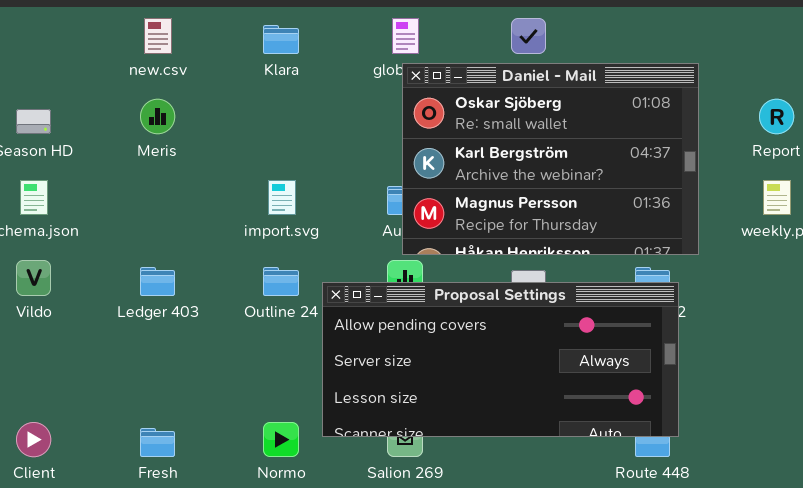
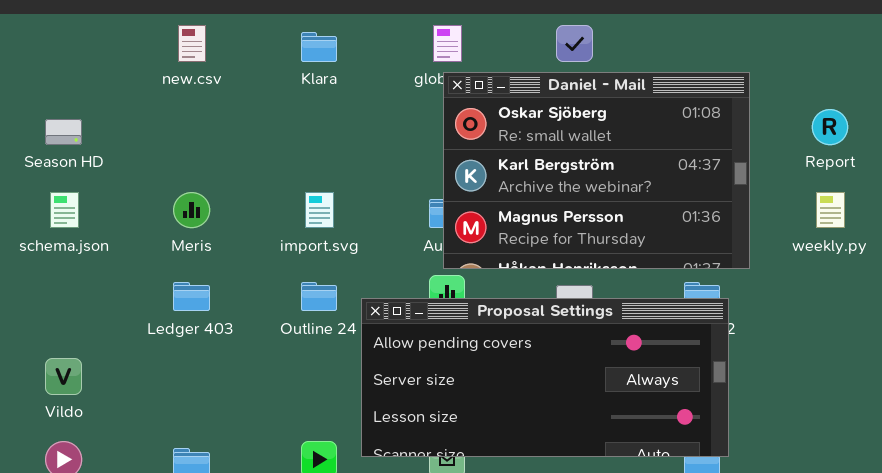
Meris: [140,99,175,134] -> [173,192,210,228], moved
Vildo: [16,260,51,296] -> [45,358,82,395], moved

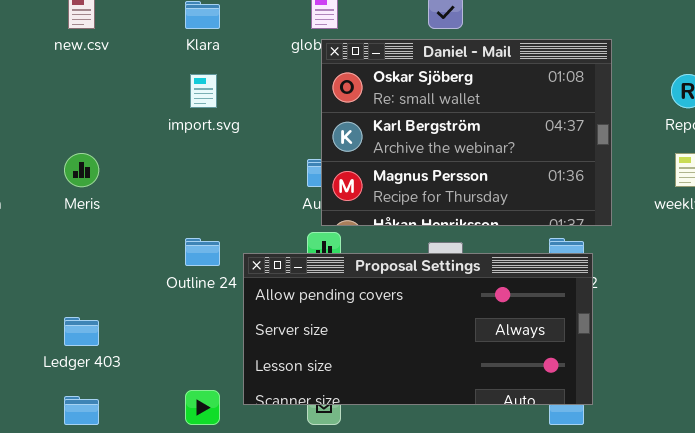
import.svg: [305,192,334,228] -> [190,74,217,108], moved
Ledger 403: [173,282,210,311] -> [64,317,99,346], moved

